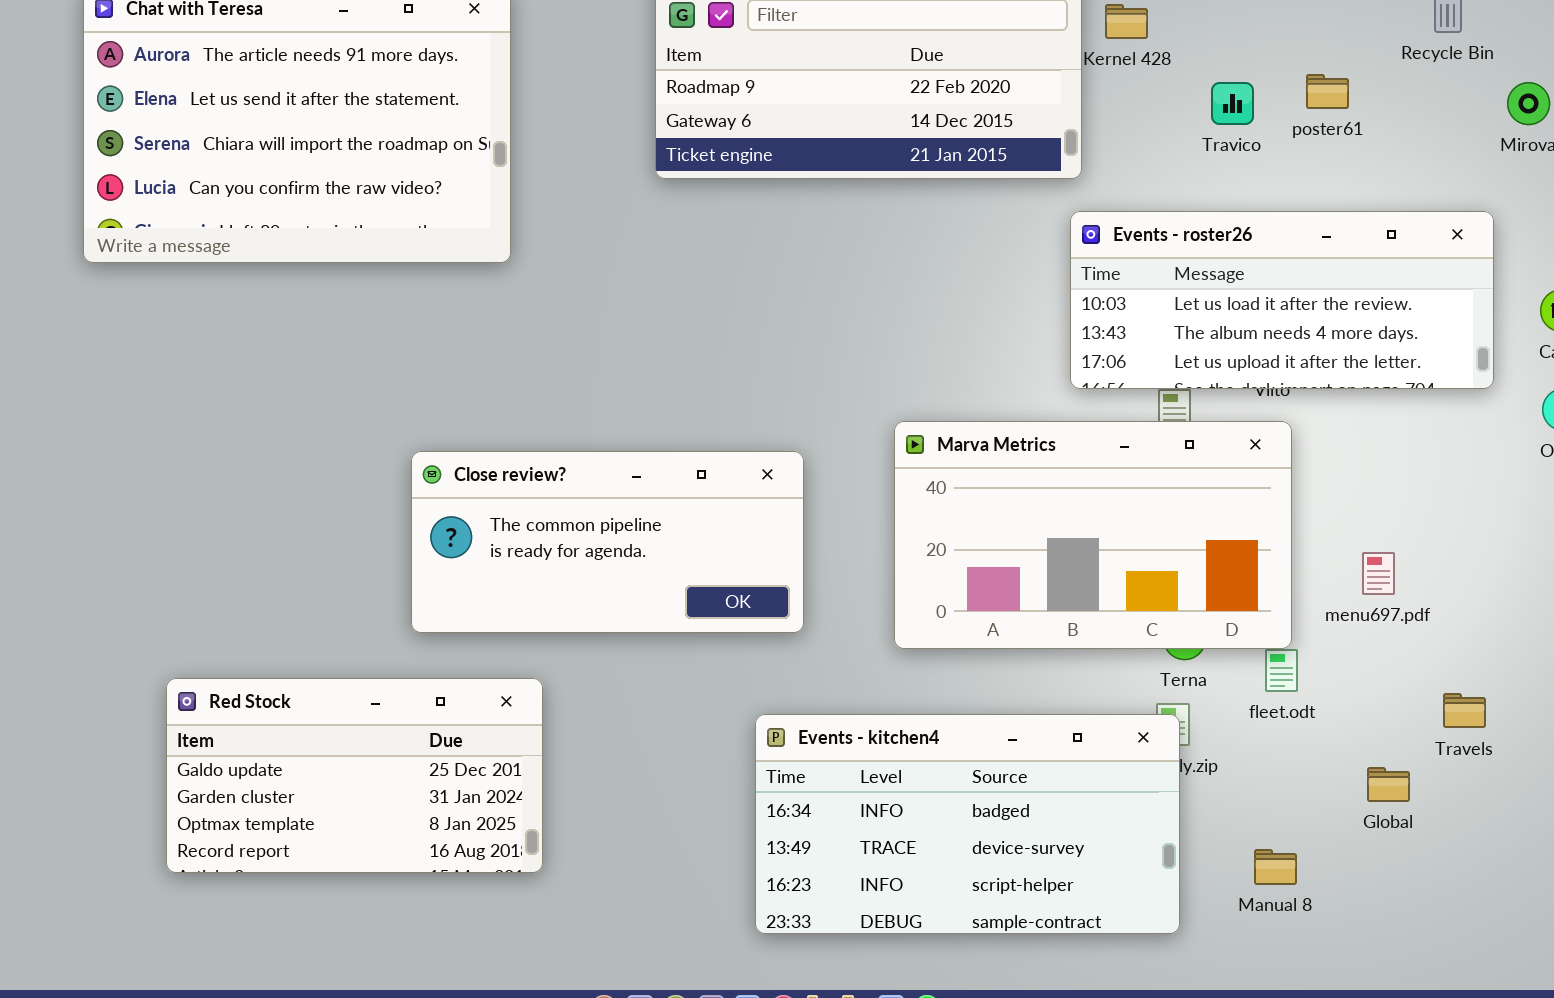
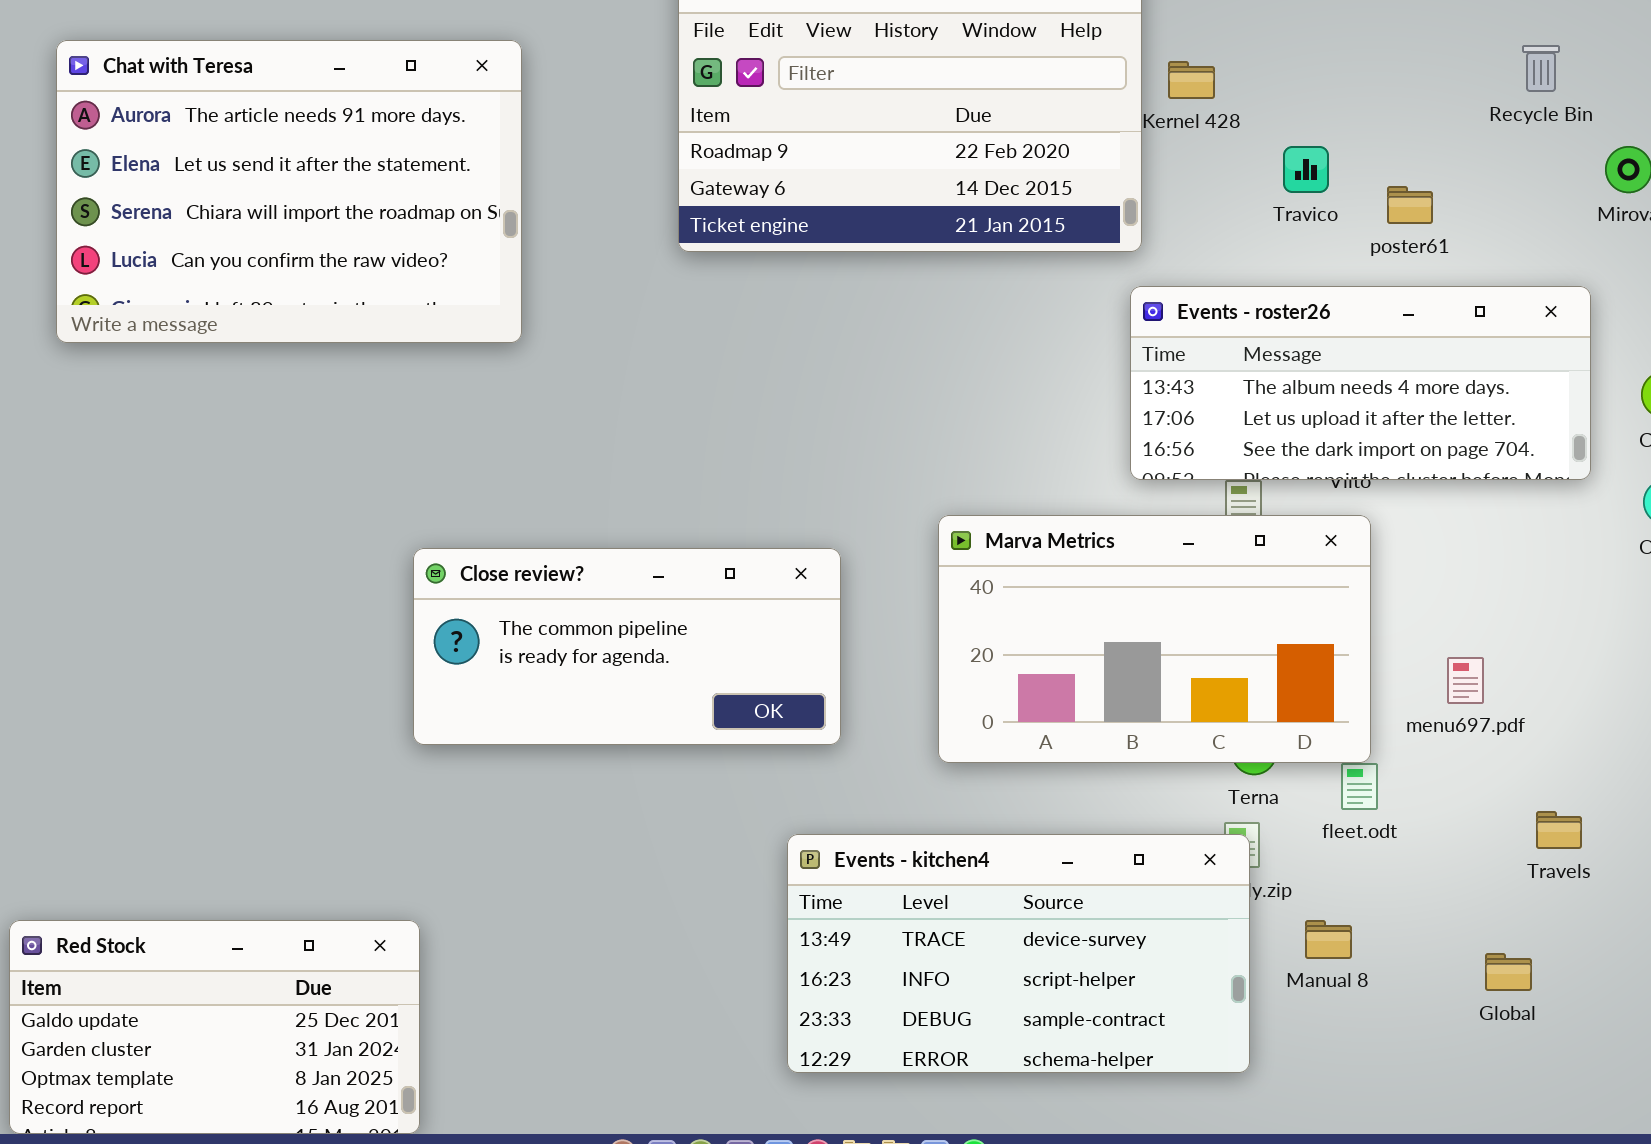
poster61: [1306,74,1349,109] -> [1387,186,1433,224], moved
Events - roster26: [1070,211,1494,389] -> [1130,286,1591,480], scrolled down 1 row
Red Stock: [166,678,543,873] -> [9,920,420,1134], moved
Events - kitchen4: [755,714,1180,934] -> [787,834,1250,1073], scrolled down 1 row
Global: [1367,767,1410,802] -> [1485,953,1532,991], moved
Manual 8: [1254,849,1297,885] -> [1305,920,1352,959], moved

